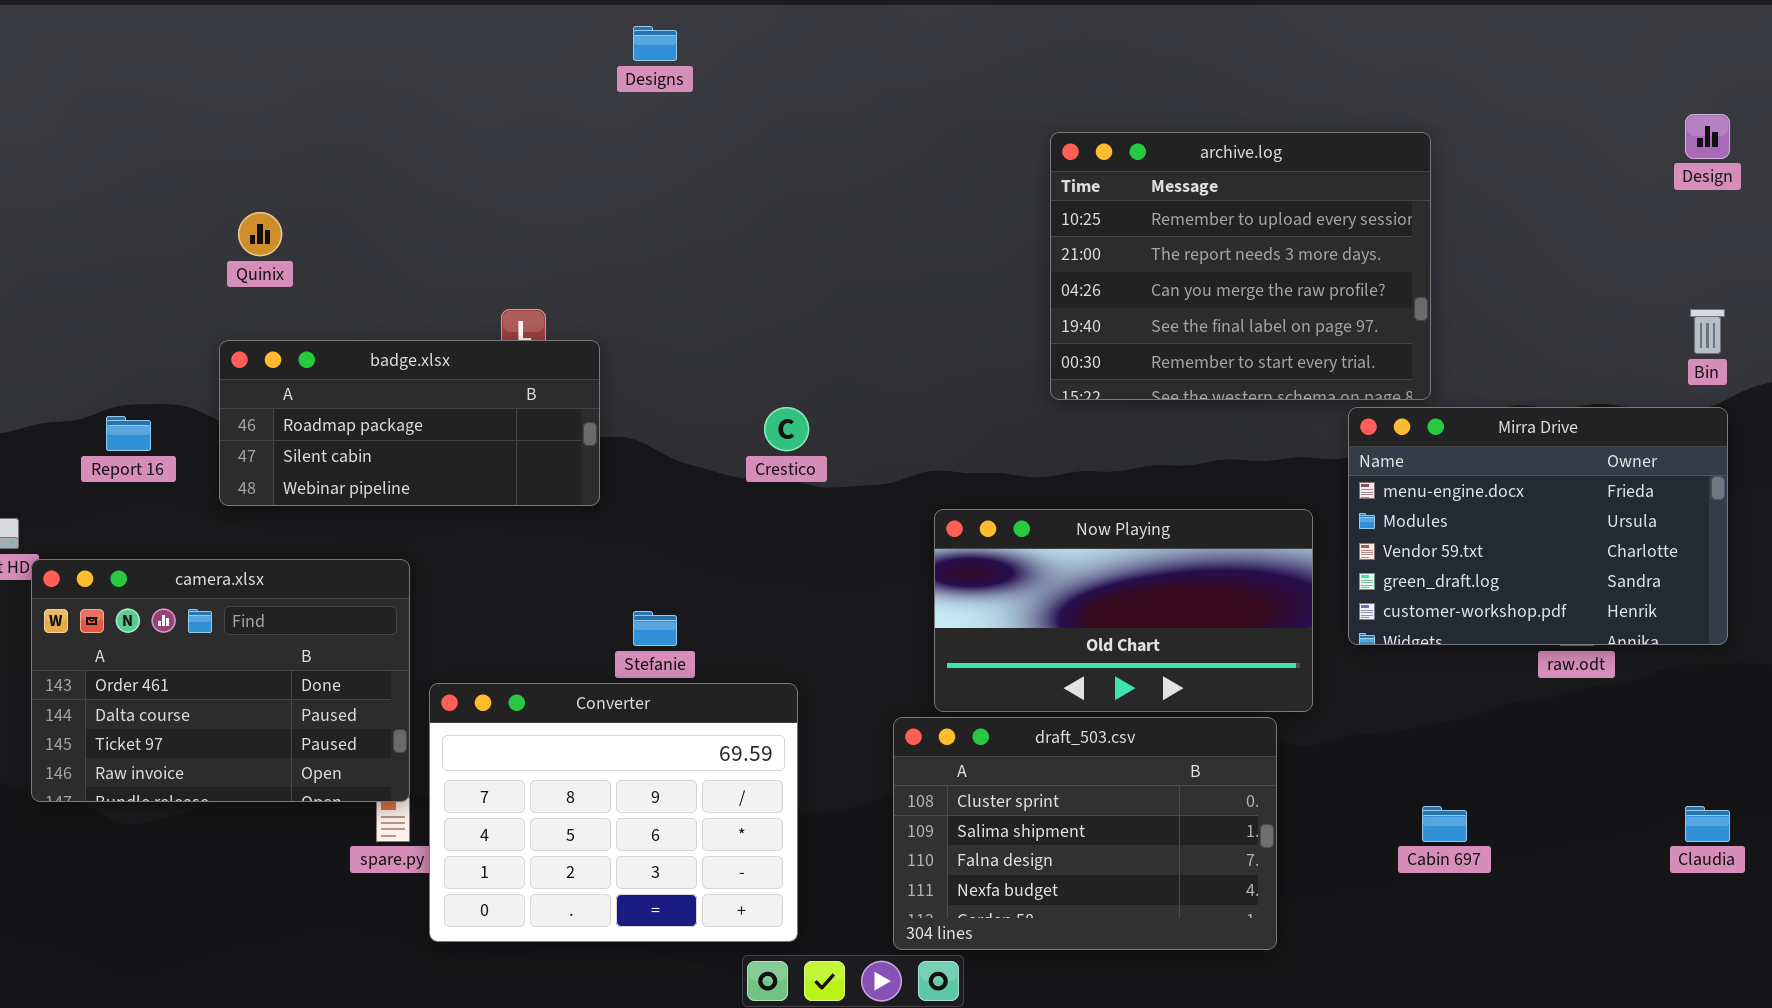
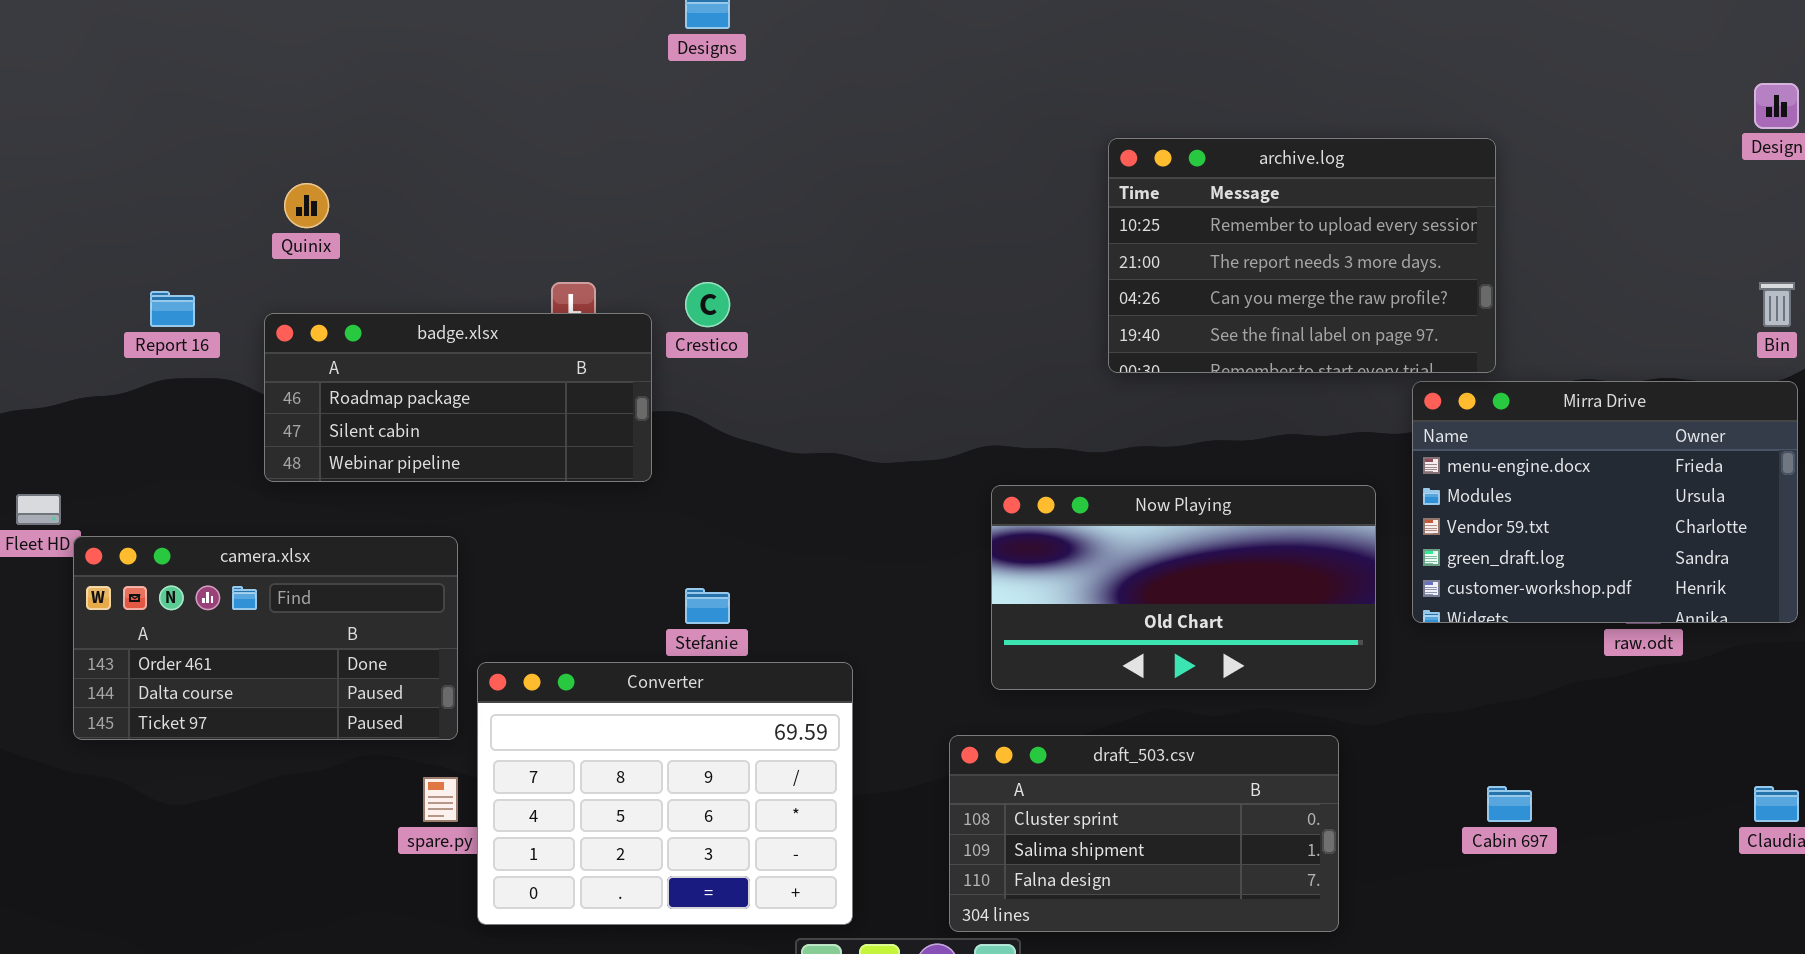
archive.log: [1050,132,1431,400] -> [1108,138,1496,373], resized
Crestico: [764,407,809,451] -> [685,282,730,327], moved
Report 16: [106,416,151,451] -> [150,291,195,327], moved
camera.xlsx: [31,559,410,802] -> [73,536,458,740], resized
draft_503.csv: [893,717,1277,950] -> [949,735,1339,932], resized

